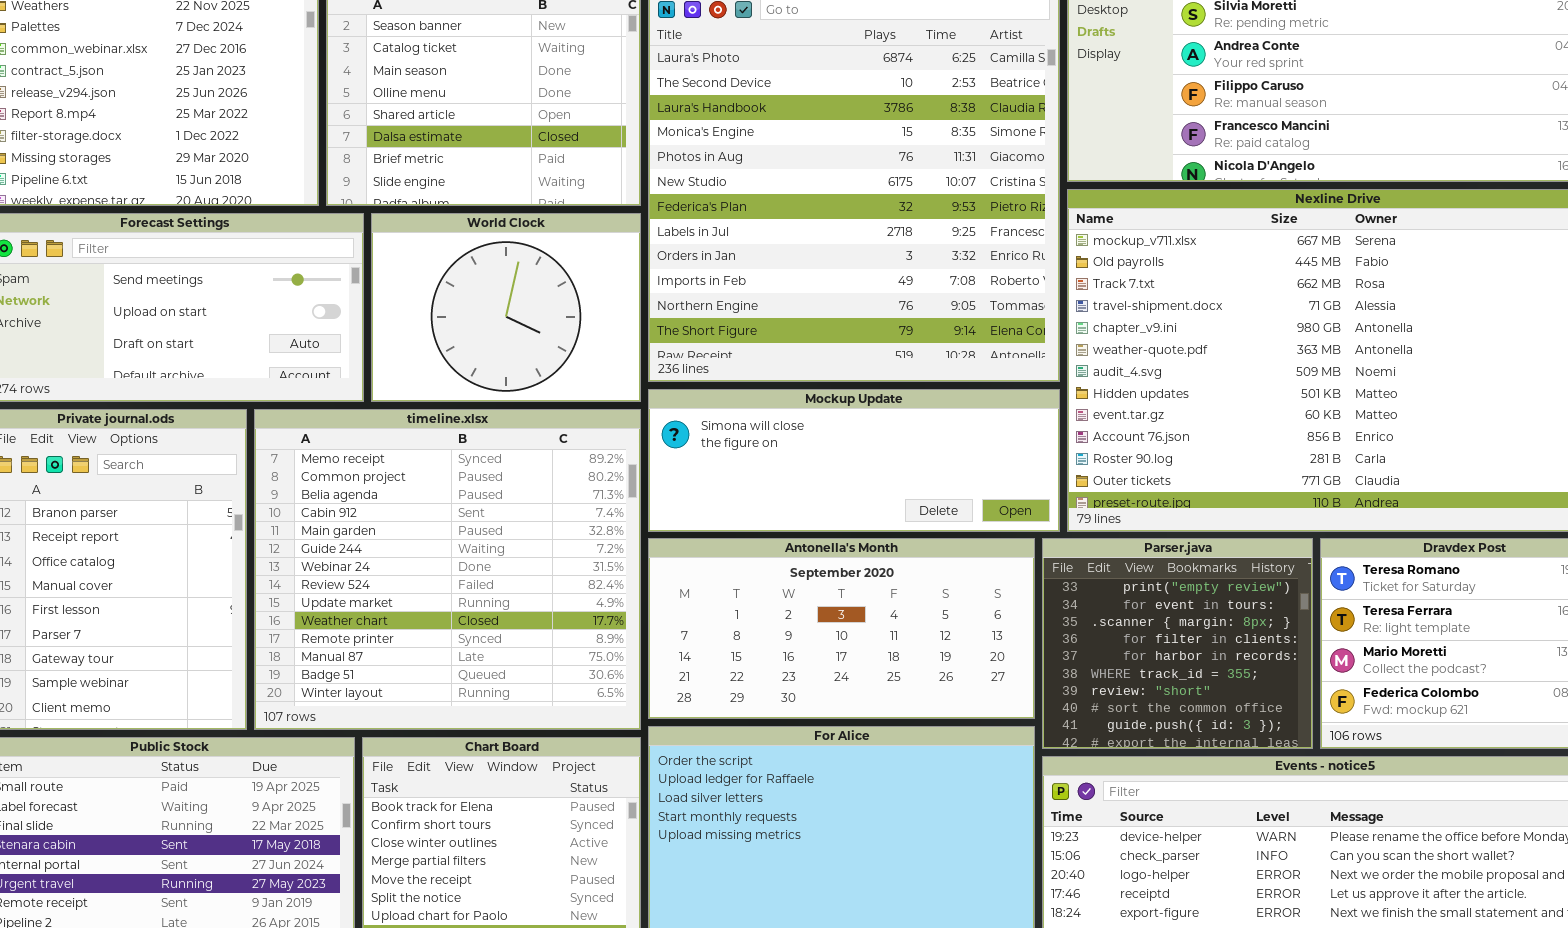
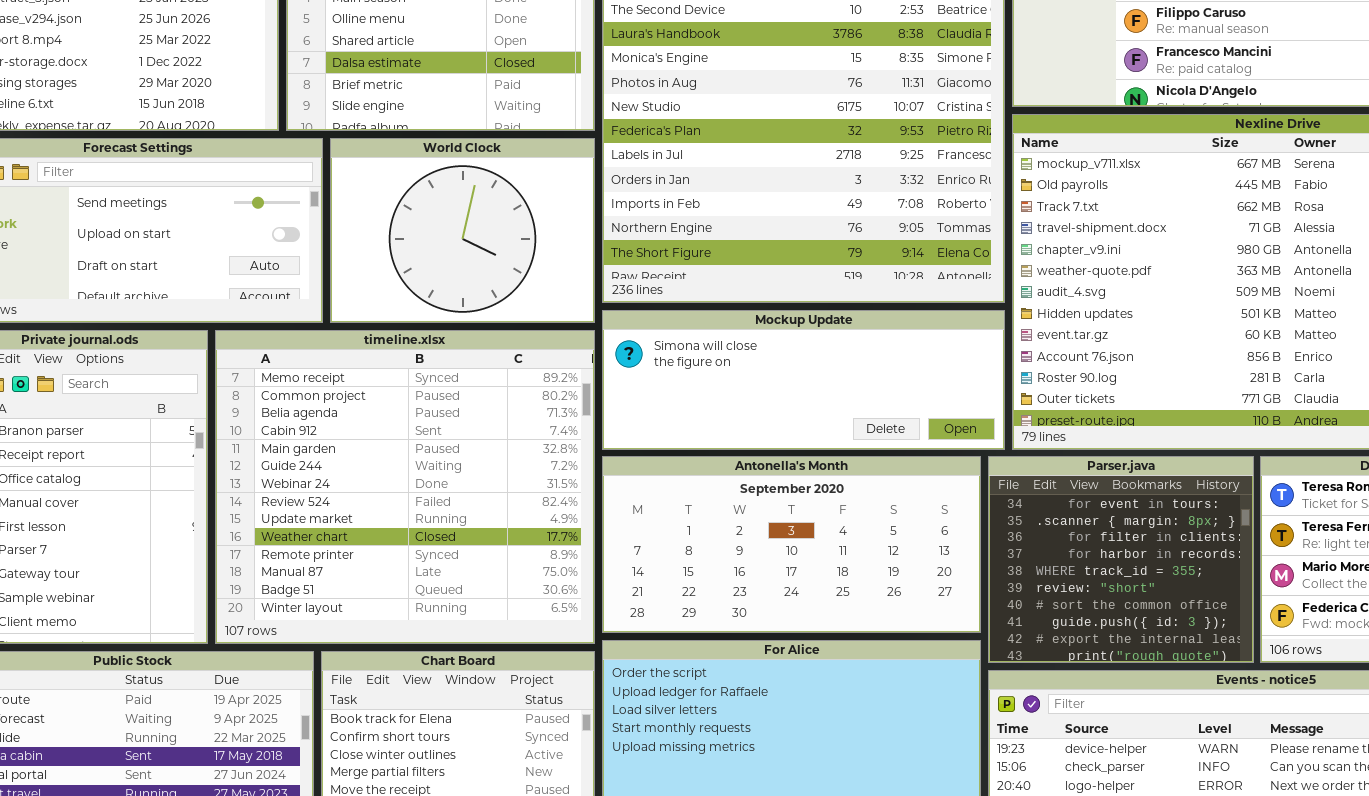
Parser.java: [1042,538,1313,749] -> [988,456,1254,663], scrolled down 1 row

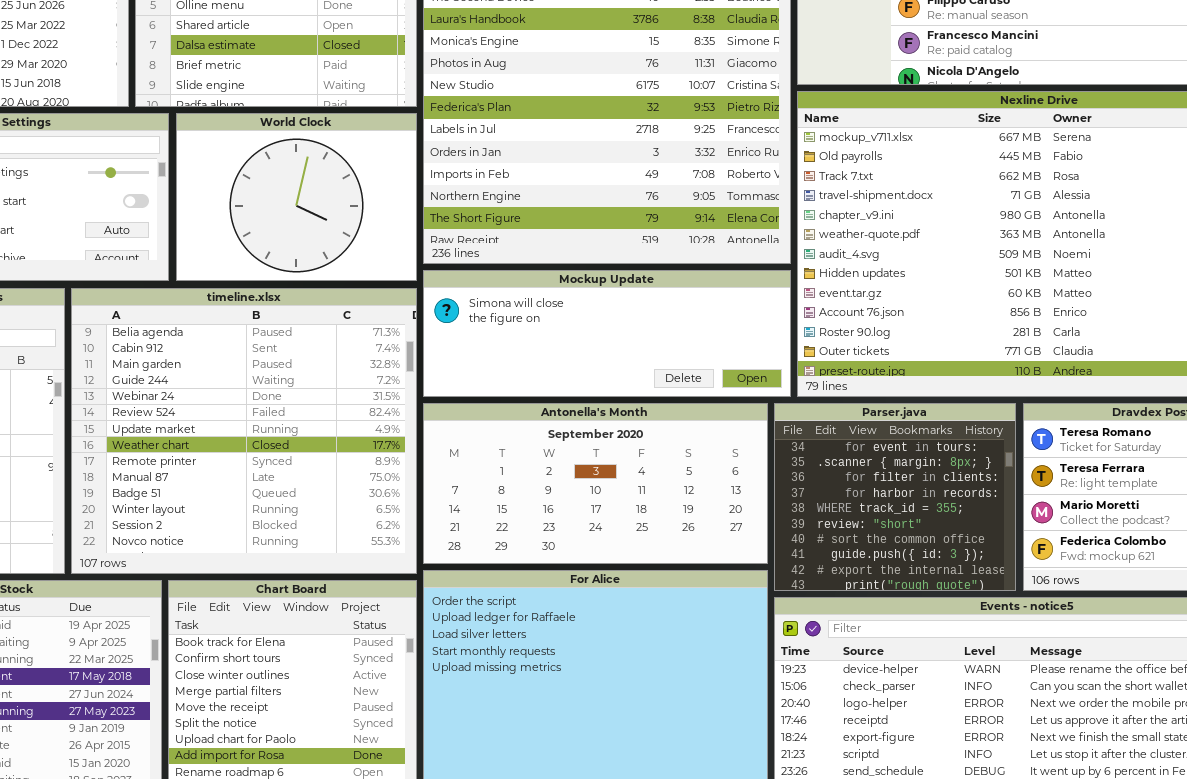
timeline.xlsx: [215,330,595,644] -> [71,288,417,574], scrolled down 2 rows

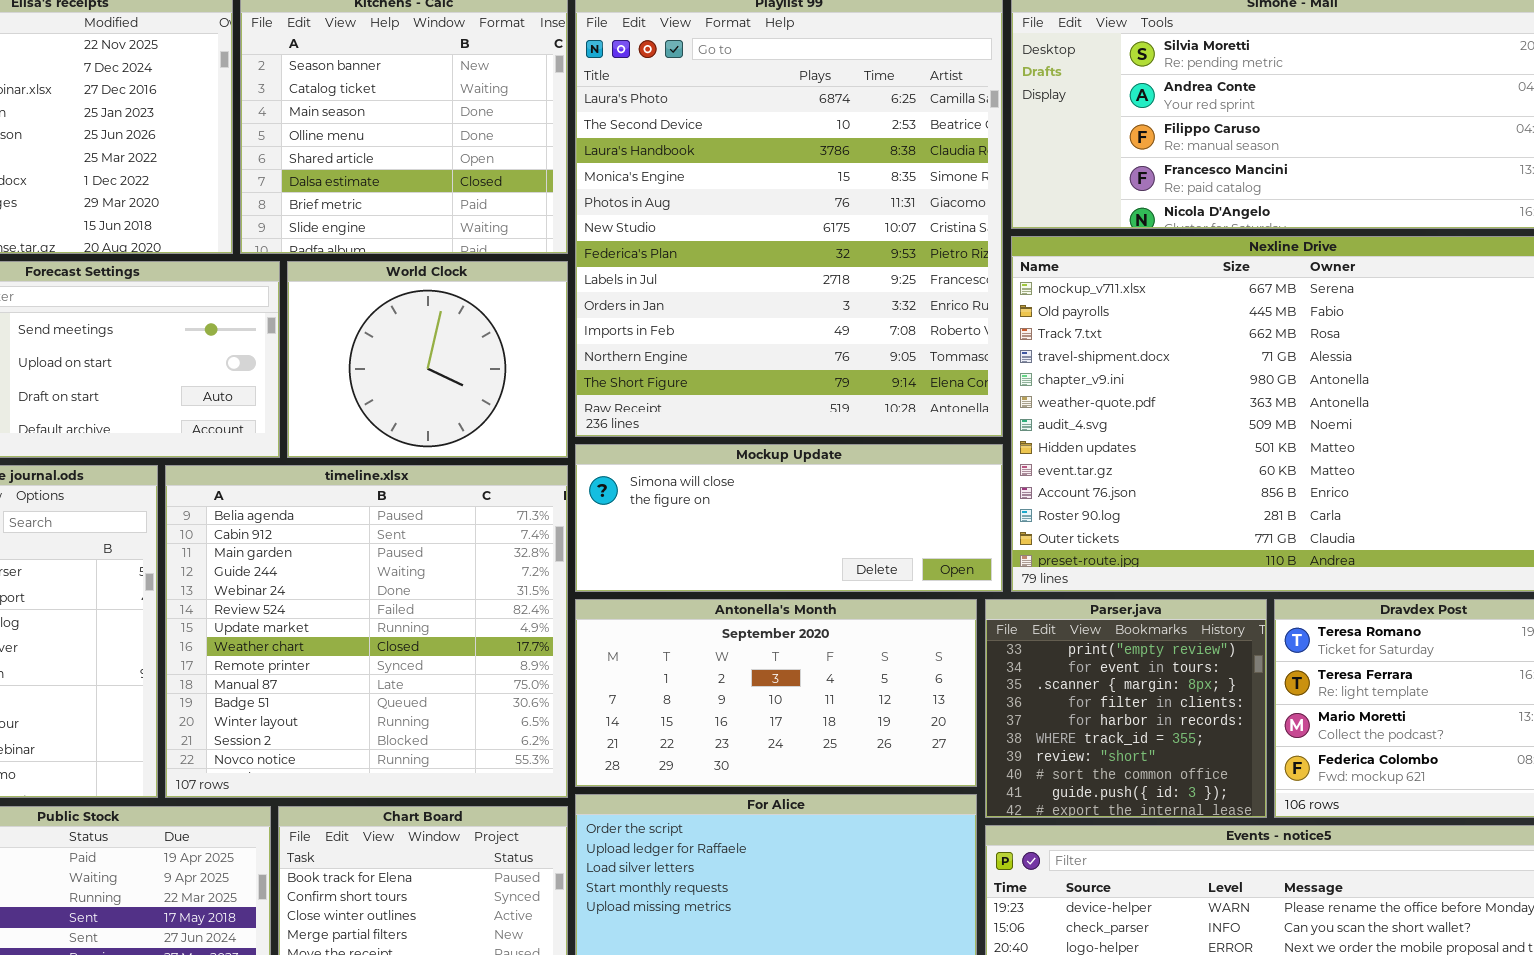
Parser.java: [774,403,1016,591] -> [985,599,1267,818], scrolled up 1 row

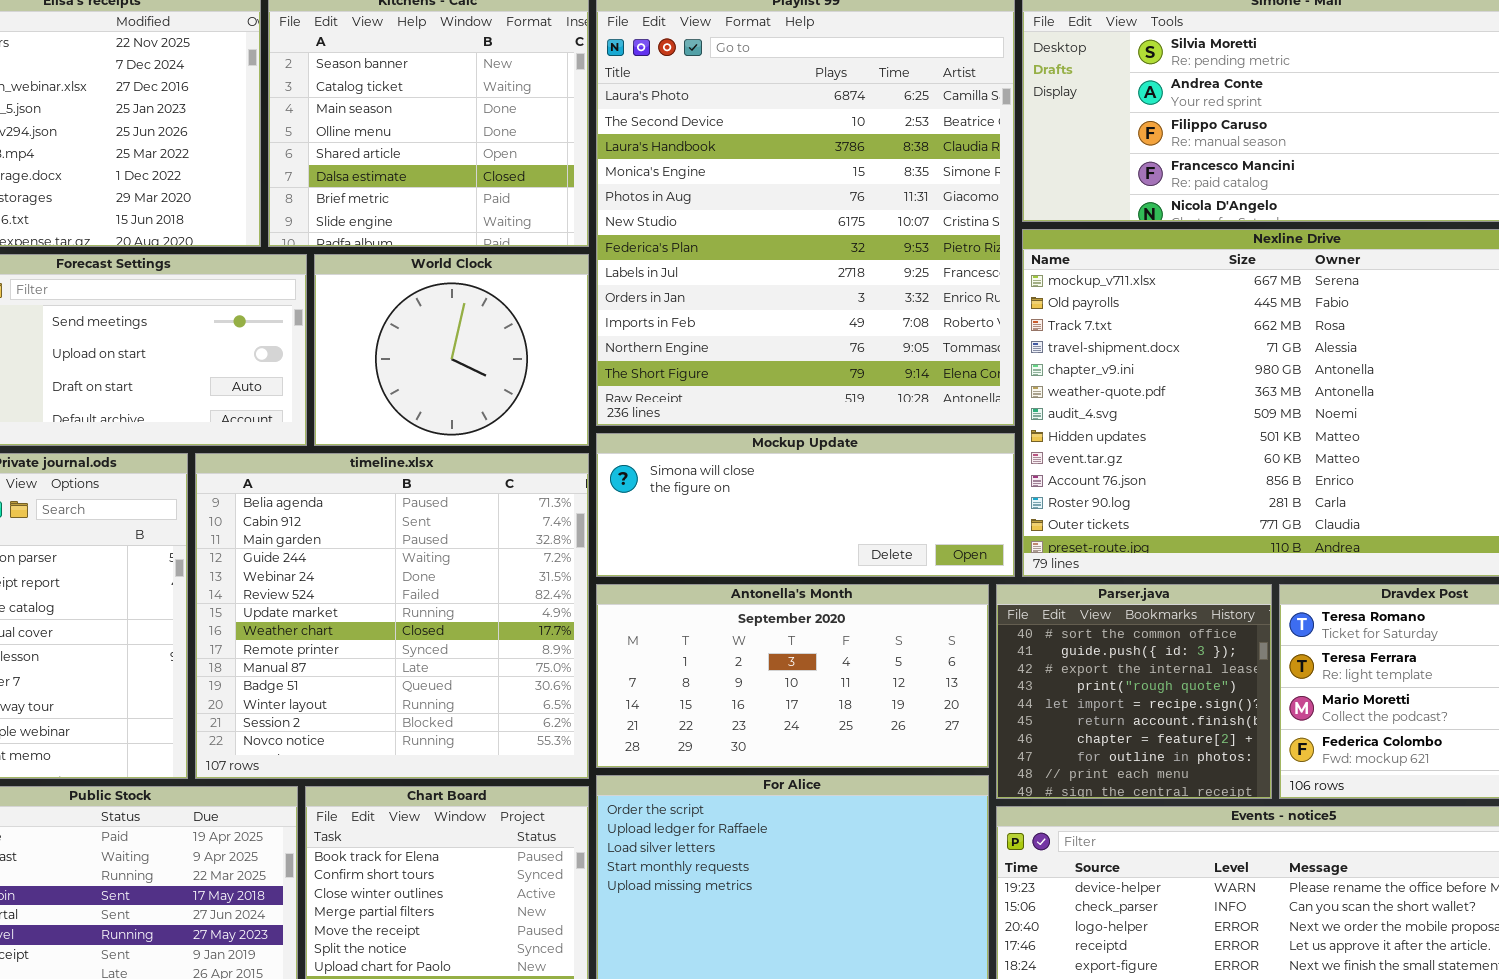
Parser.java: [985,599,1267,818] -> [996,584,1272,799], scrolled down 7 rows

